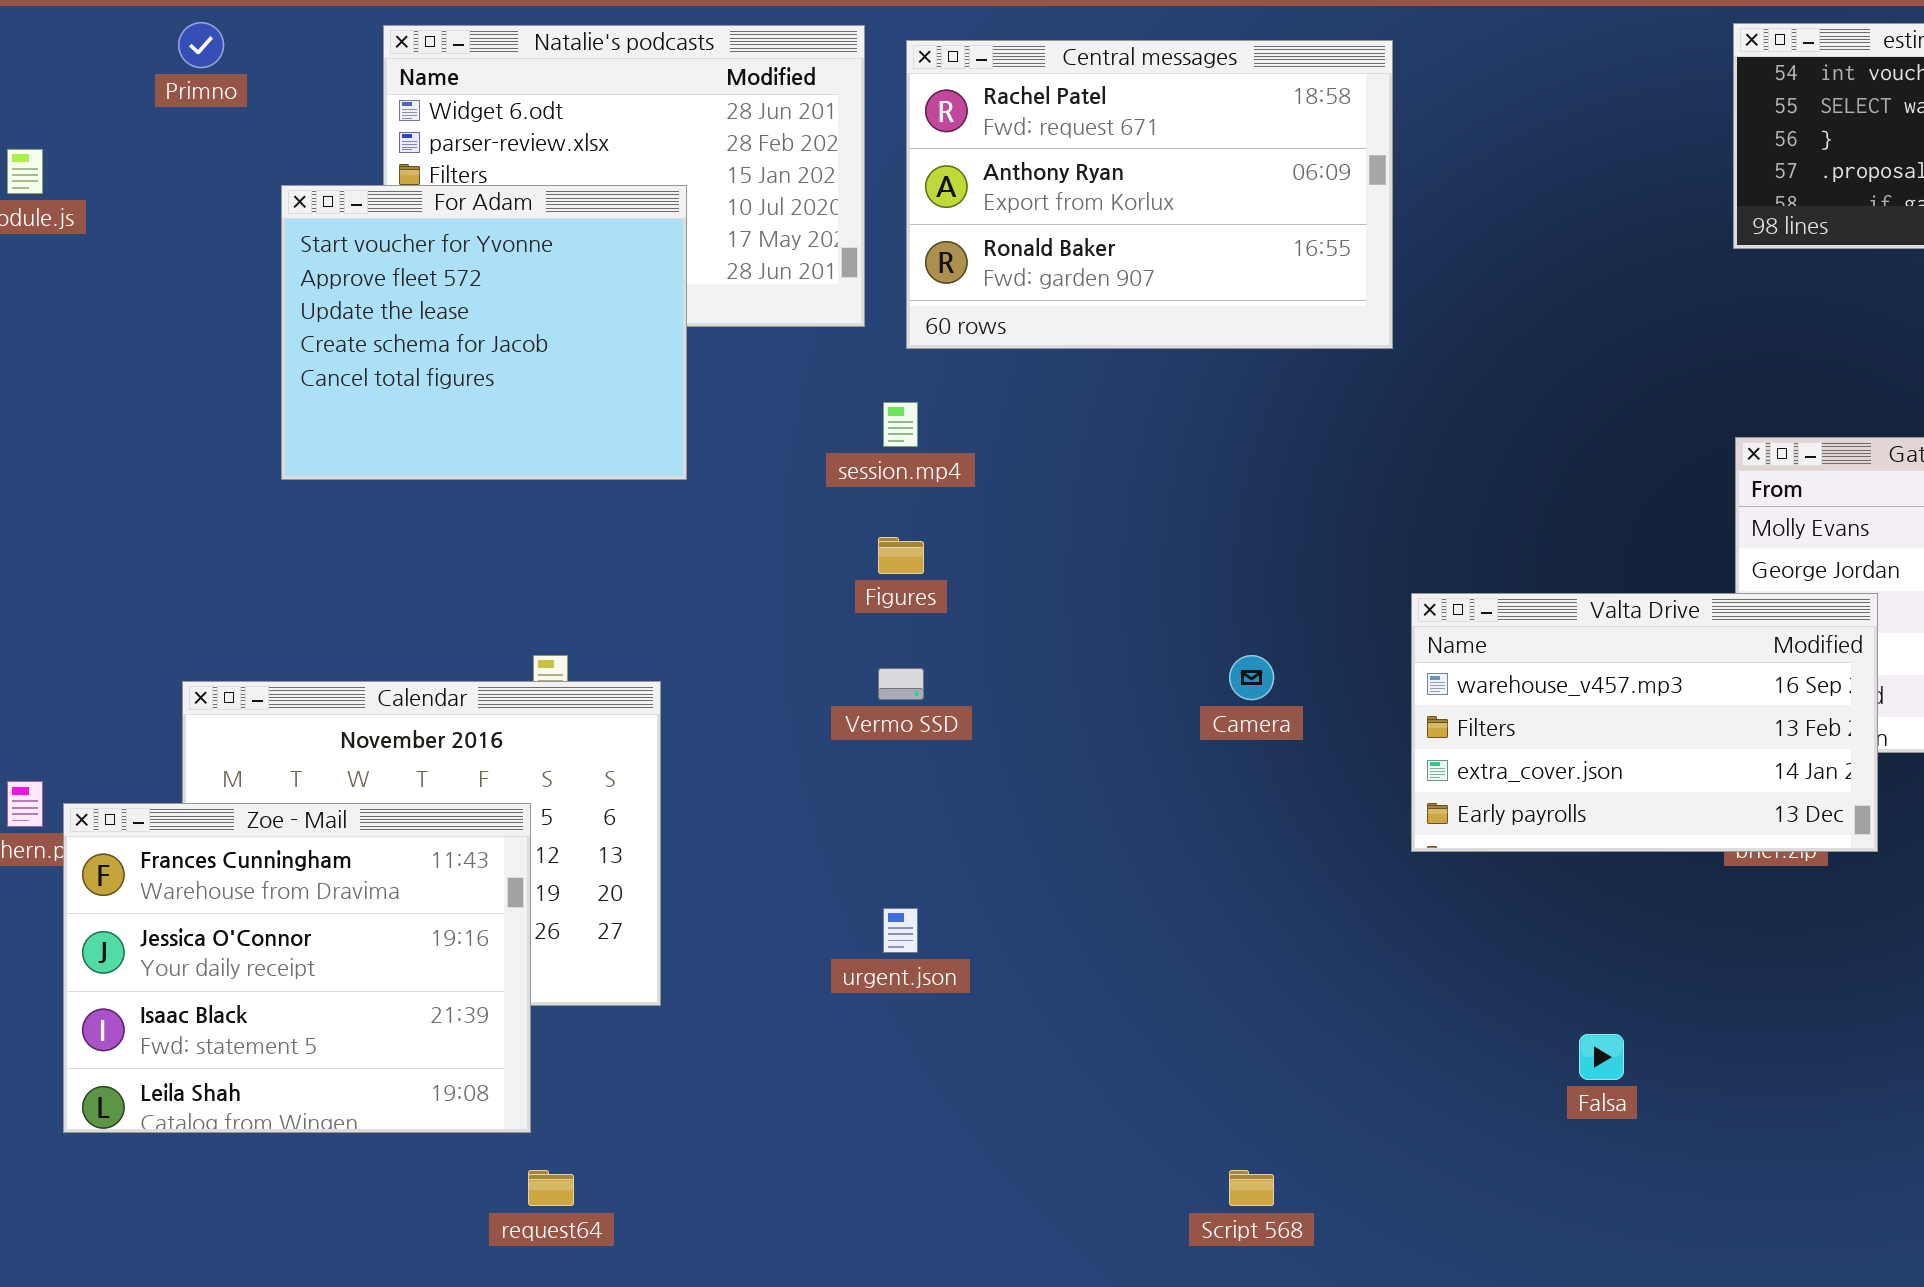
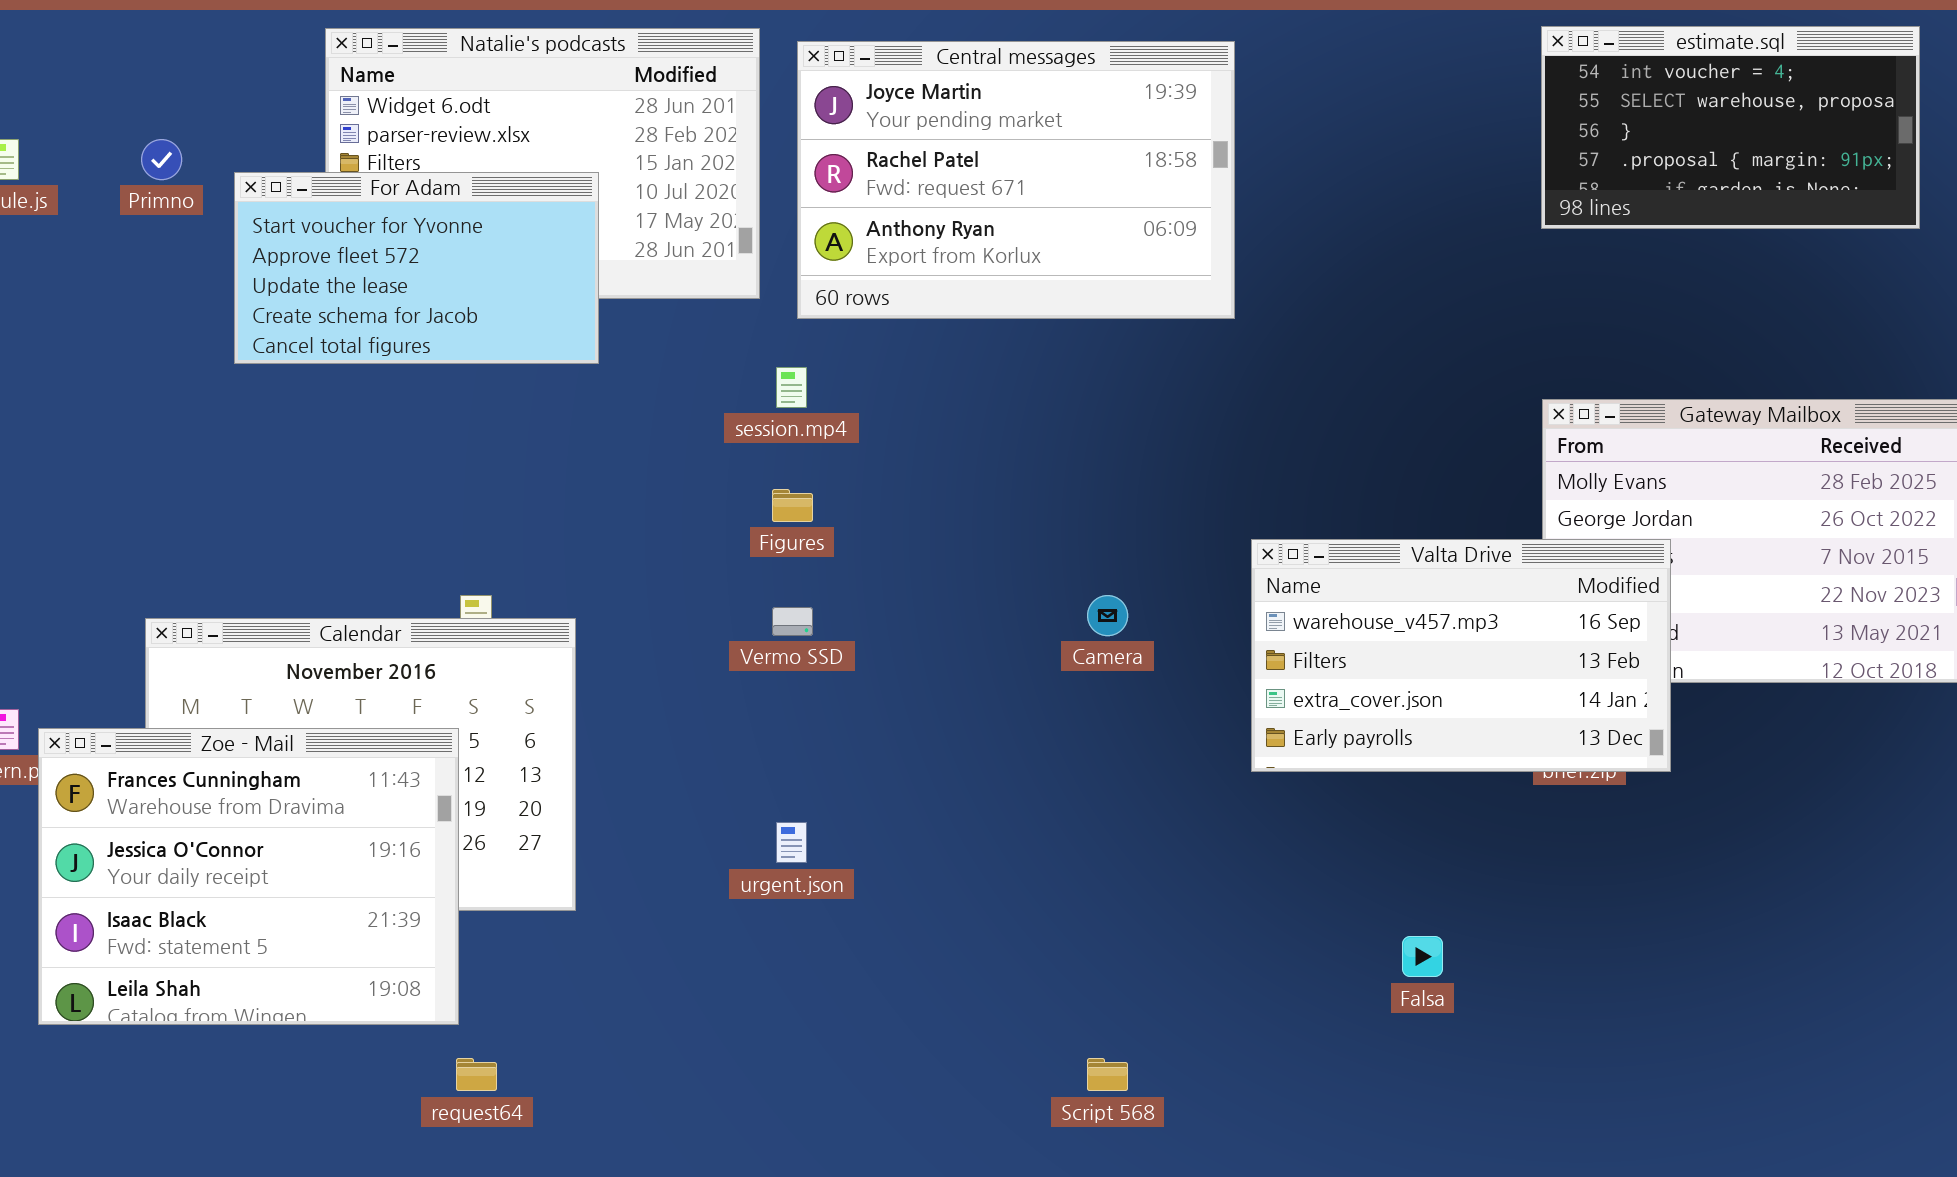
Primno: [178,22,224,68] -> [141,139,182,180], moved
Central messages: [906,40,1393,349] -> [797,41,1235,319], scrolled up 1 row
For Adam: [281,185,687,480] -> [234,172,599,364], resized

